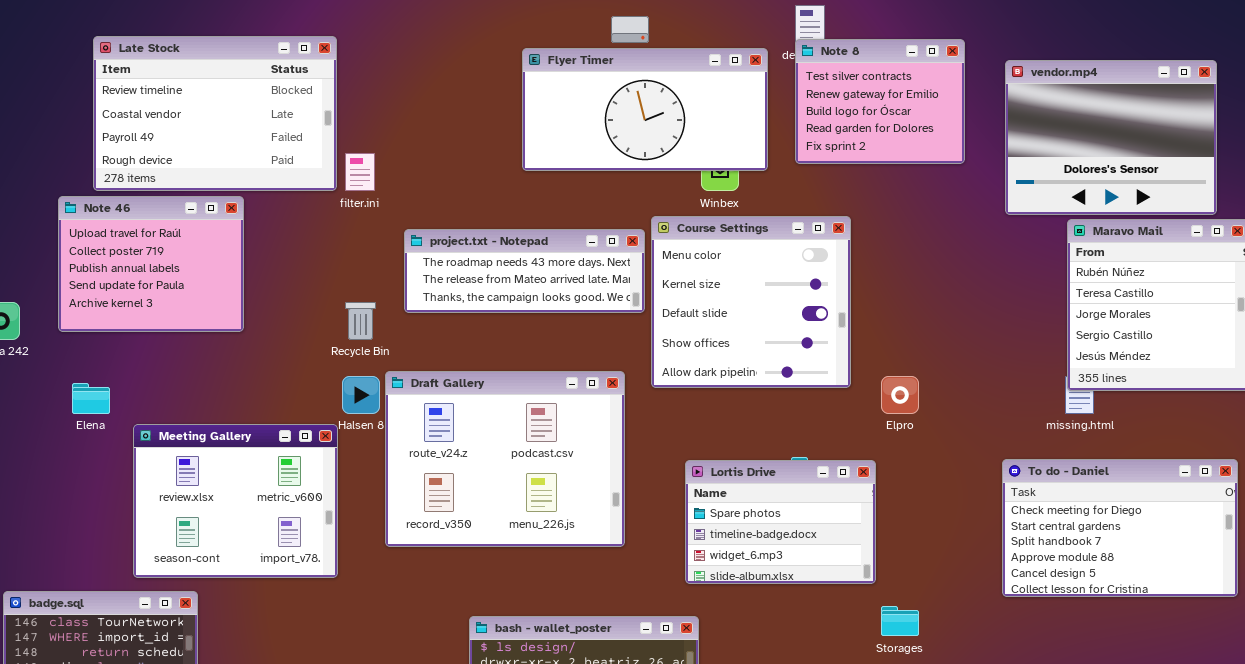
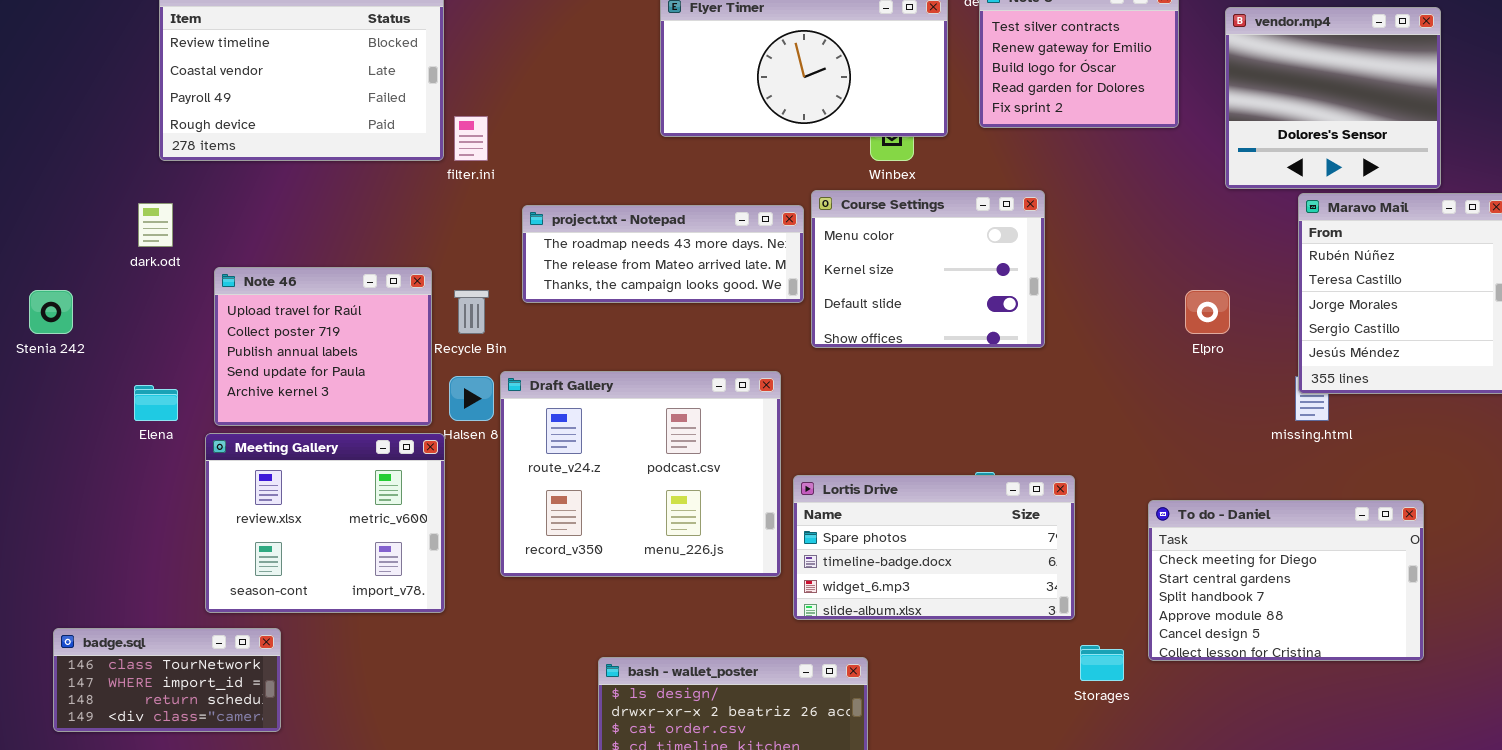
vendor.mp4: [1005,60,1217,215] -> [1225,7,1441,189], resized
Note 46: [58,196,244,332] -> [214,267,432,426], moved
Course Settings: [651,216,851,388] -> [811,190,1045,348], resized
Elpro: [881,376,919,414] -> [1185,290,1230,334], moved
To do - Daniel: [1002,459,1238,597] -> [1148,500,1424,661], moved
Lortis Drive: [685,460,876,584] -> [793,475,1075,620], resized

